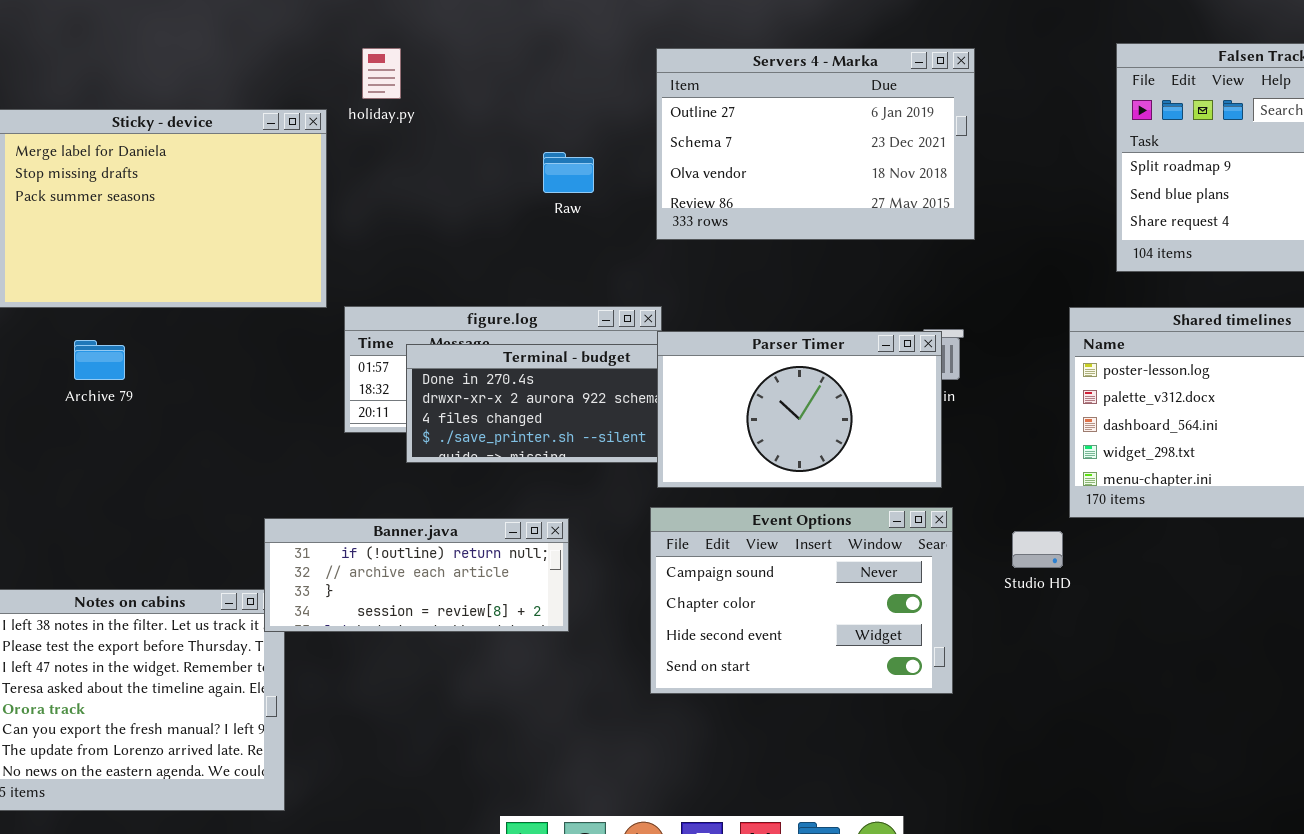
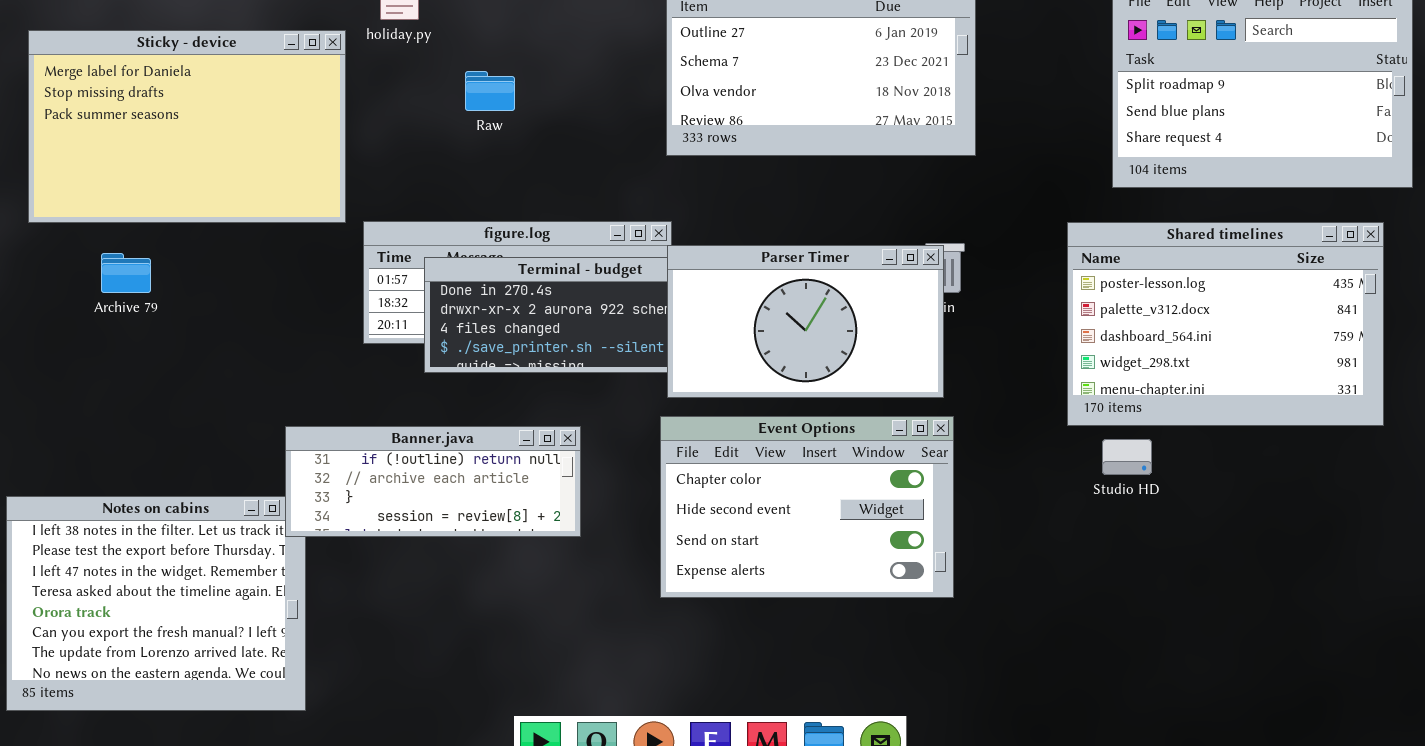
Raw: [543,152,594,193] -> [465,71,515,111], moved
Event Options: [650,507,953,694] -> [660,416,954,598], scrolled down 1 row
Studio HD: [1012,531,1063,568] -> [1102,439,1152,475], moved

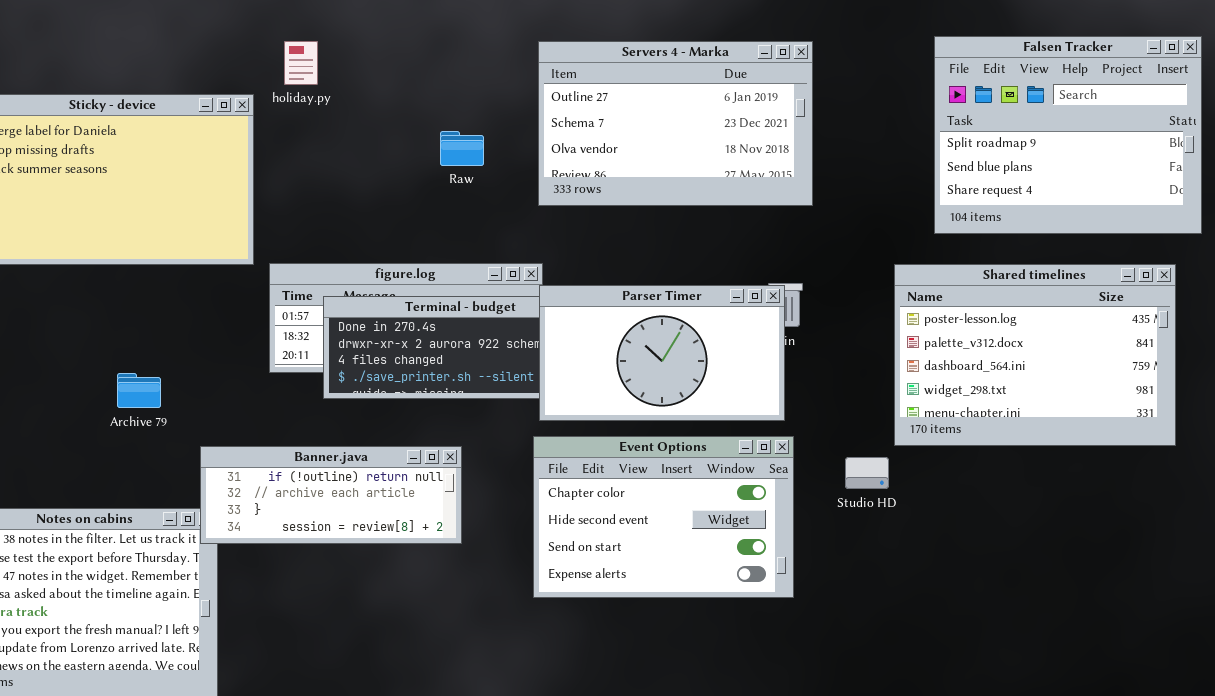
Raw: [465,71,515,111] -> [440,131,484,166], moved
Archive 79: [101,253,151,293] -> [117,373,161,408], moved
Studio HD: [1102,439,1152,475] -> [845,457,889,489], moved

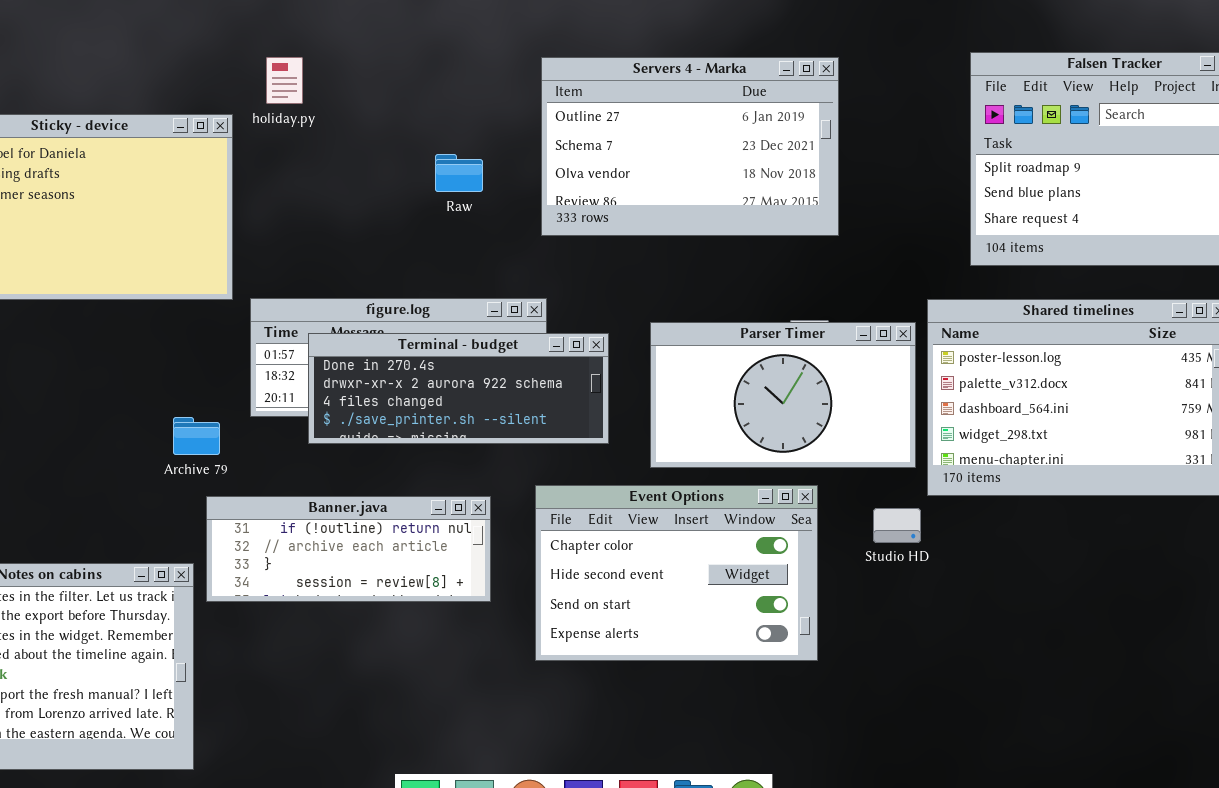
Parser Timer: [539,285,785,421] -> [650,322,916,468], moved
Archive 79: [117,373,161,408] -> [173,417,220,455], moved
Banner.java: [200,446,462,544] -> [206,496,491,602], moved

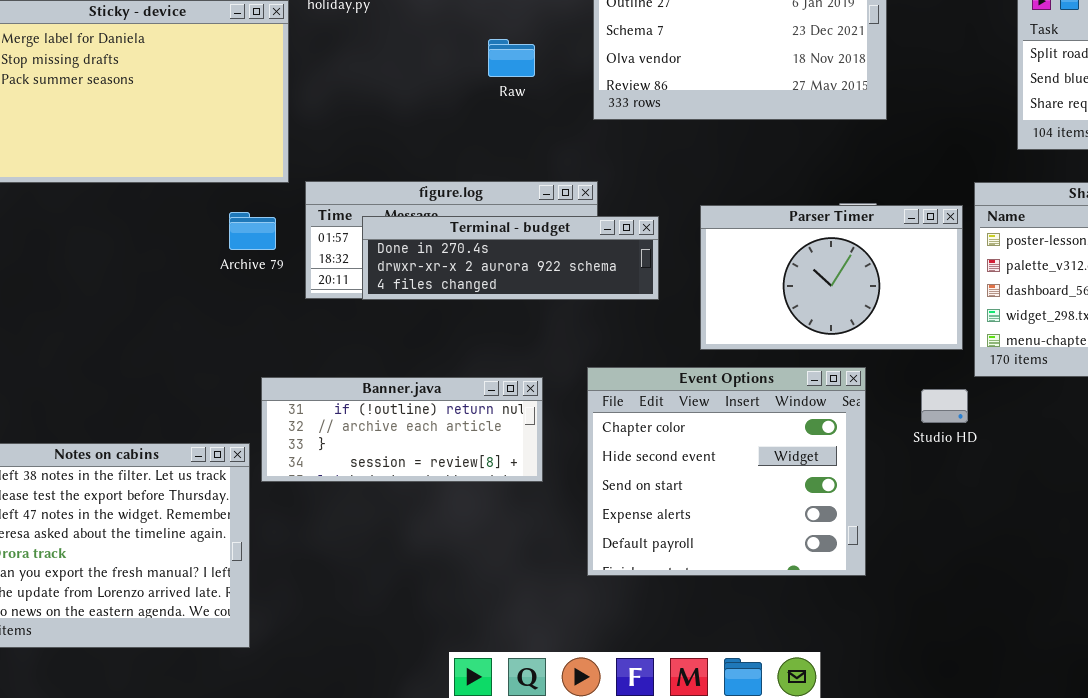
Terminal - budget: [308,333,609,444] -> [362,216,659,300], resized
Archive 79: [173,417,220,455] -> [229,212,276,250], moved
Event Options: [535,485,818,661] -> [587,367,866,576], resized

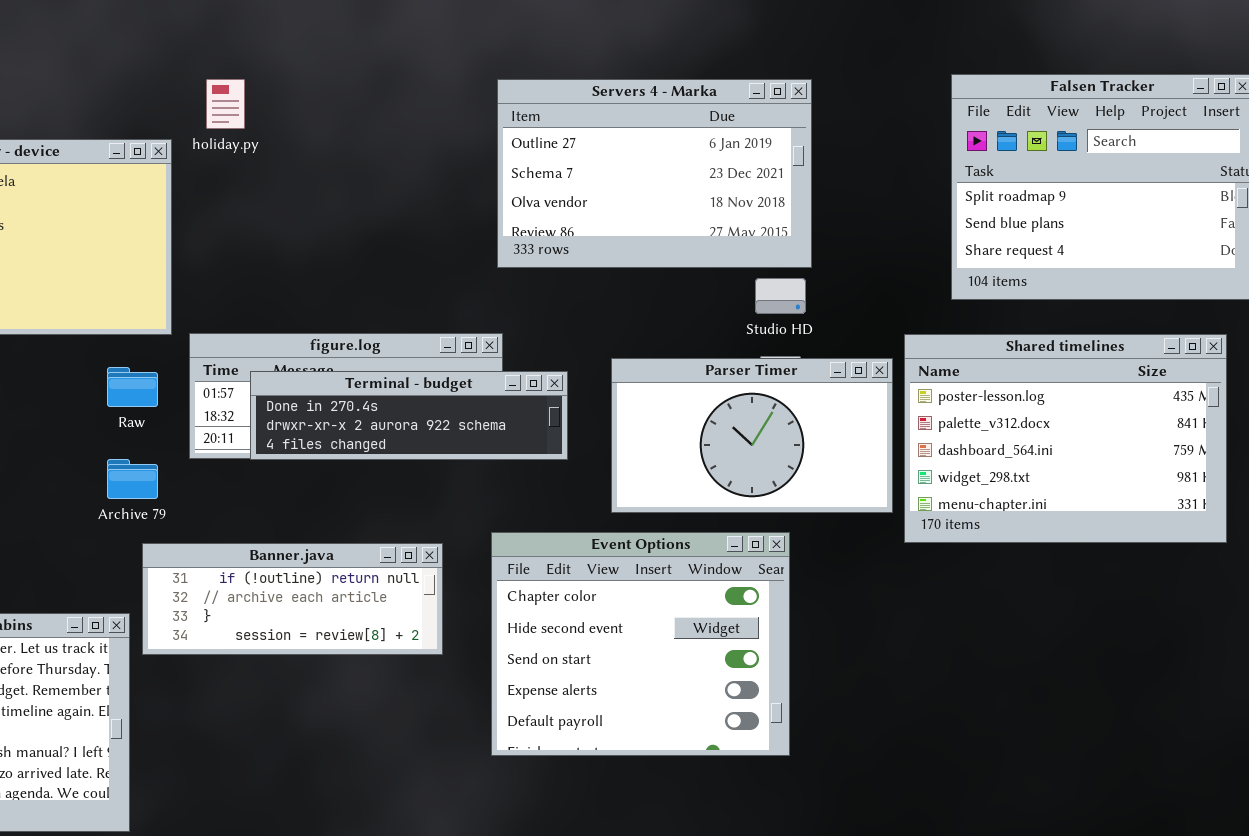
Raw: [488,39,535,77] -> [107,367,158,407], moved
Archive 79: [229,212,276,250] -> [107,459,158,499], moved
Studio HD: [921,389,968,423] -> [755,278,806,314], moved

